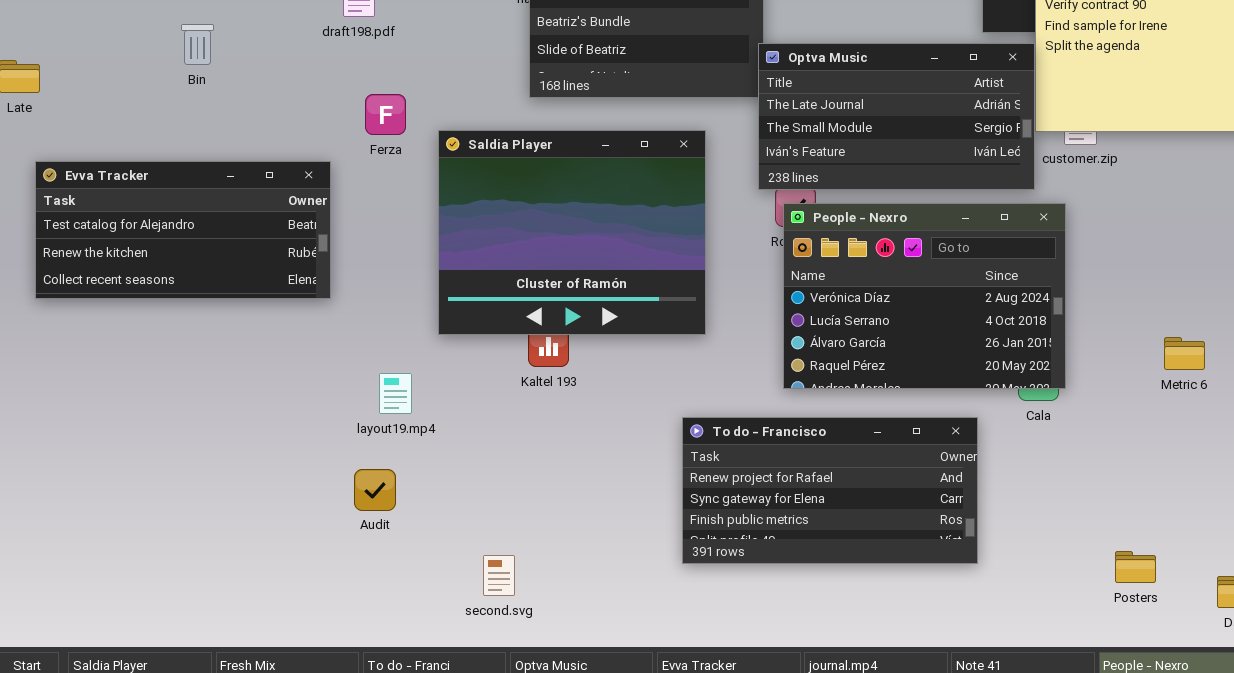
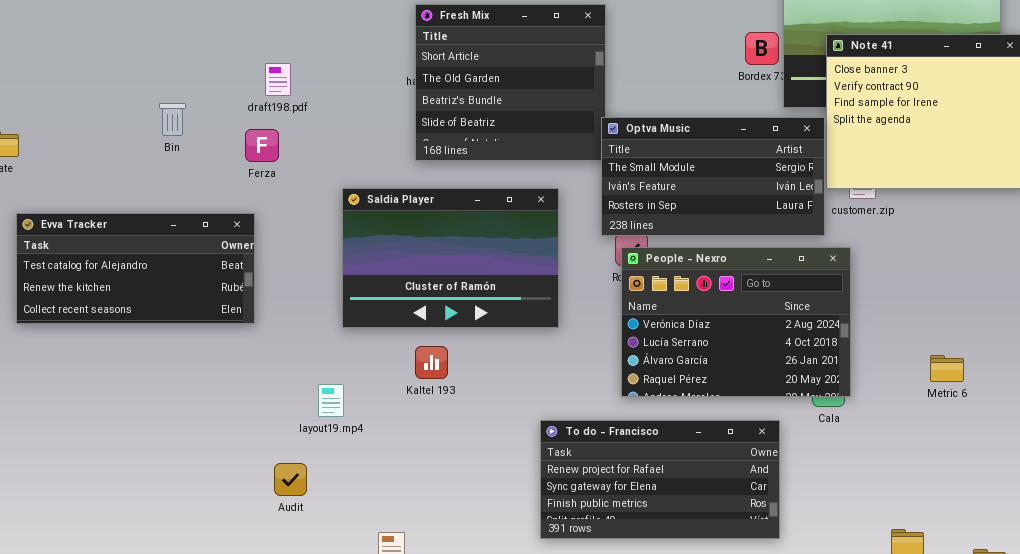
Bin: [181,24,214,65] -> [159,103,186,136], moved
Optva Music: [758,43,1035,190] -> [601,117,825,236], scrolled down 1 row
Ferza: [365,94,406,135] -> [245,129,279,162], moved
Saldia Player: [438,130,706,335] -> [342,188,559,328], resized
layout19.mp4: [379,373,412,414] -> [318,384,344,417], moved

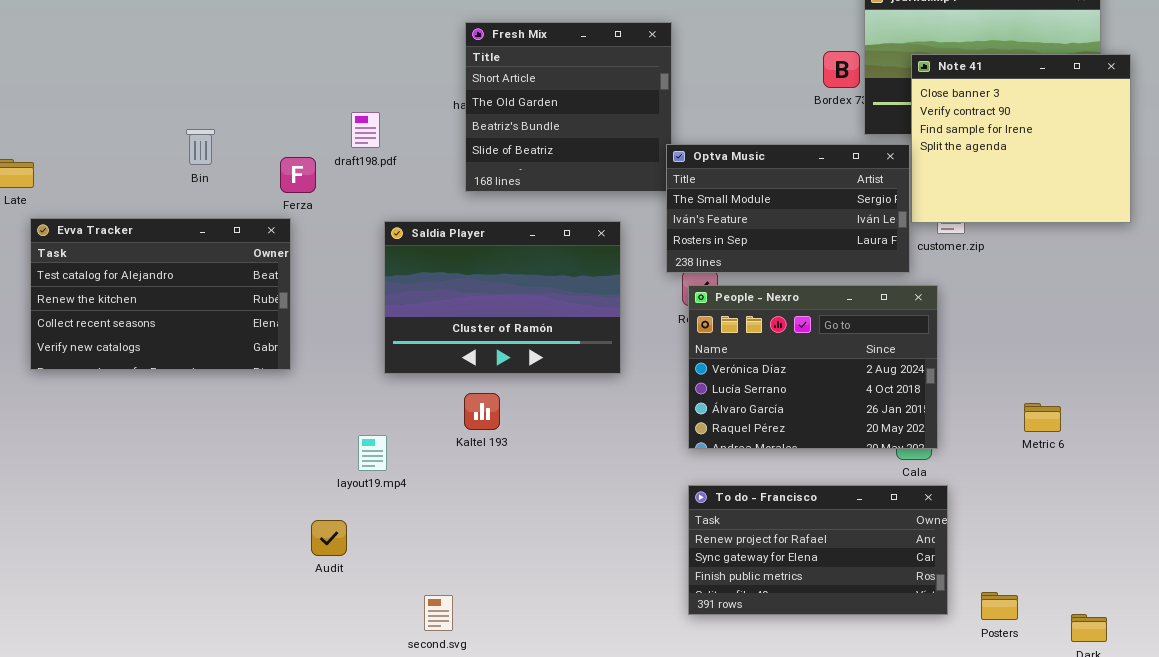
draft198.pdf: [265,63,291,96] -> [351,112,380,148], moved
Evva Tracker: [16,213,255,324] -> [30,218,291,370], resized
To do - Francisco: [540,420,780,539] -> [688,485,948,615], moved

